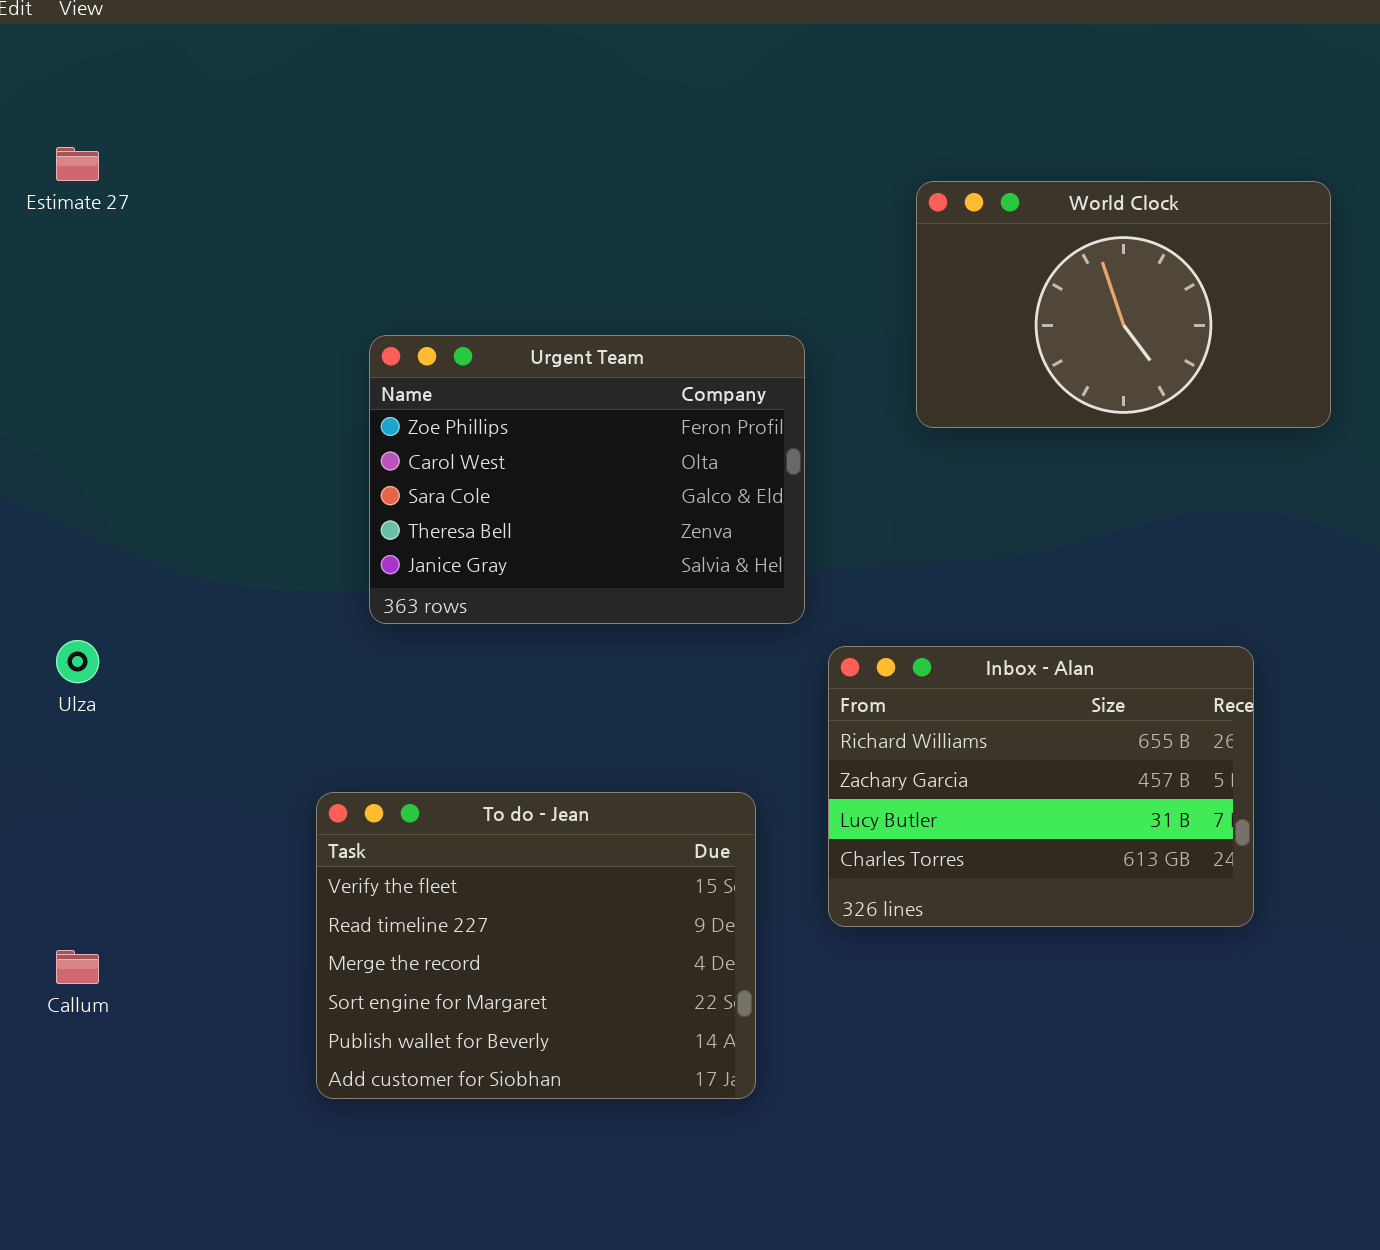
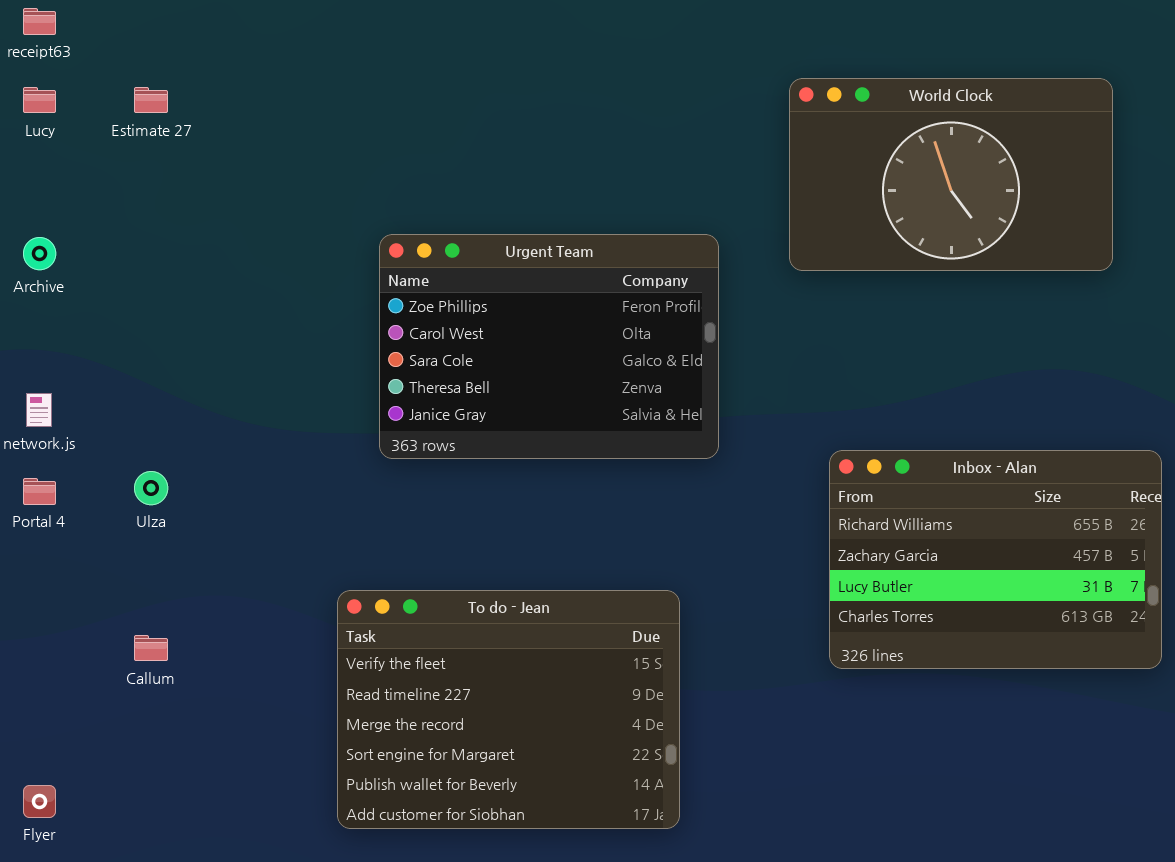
World Clock: [916,181,1331,428] -> [789,78,1113,271], moved
Inbox - Alan: [828,646,1254,927] -> [829,450,1162,669], moved
Callum: [56,950,99,984] -> [134,635,168,661], moved

